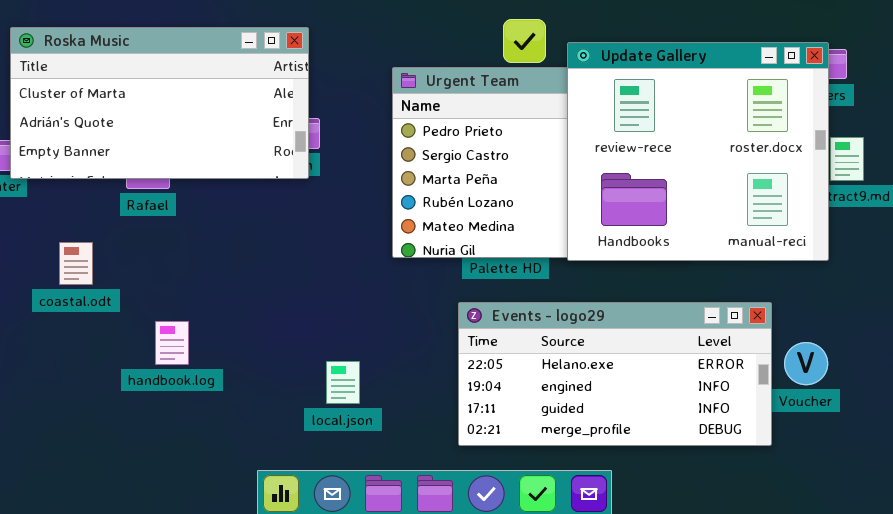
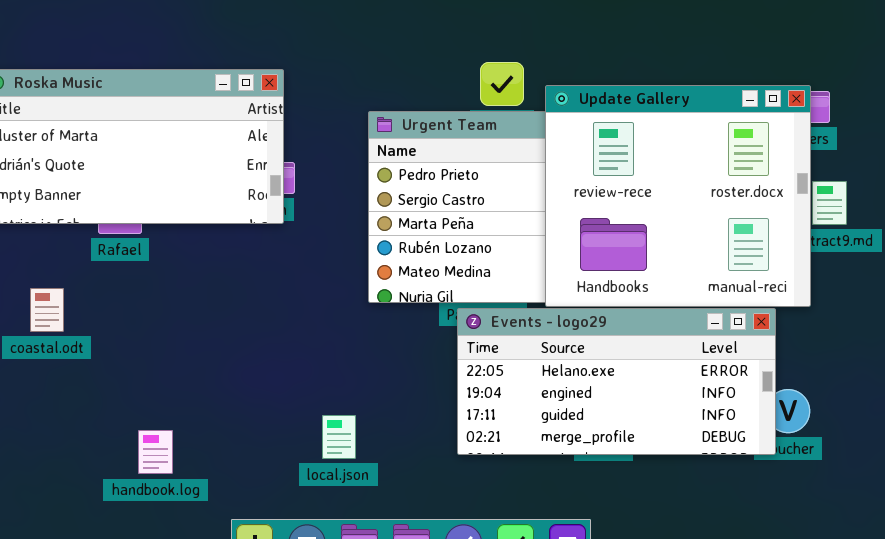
Events - logo29: [458,302,772,446] -> [457,308,776,455], moved
handbook.log: [155,321,189,365] -> [138,430,173,474], moved
local.json: [326,361,360,404] -> [322,415,356,459], moved

